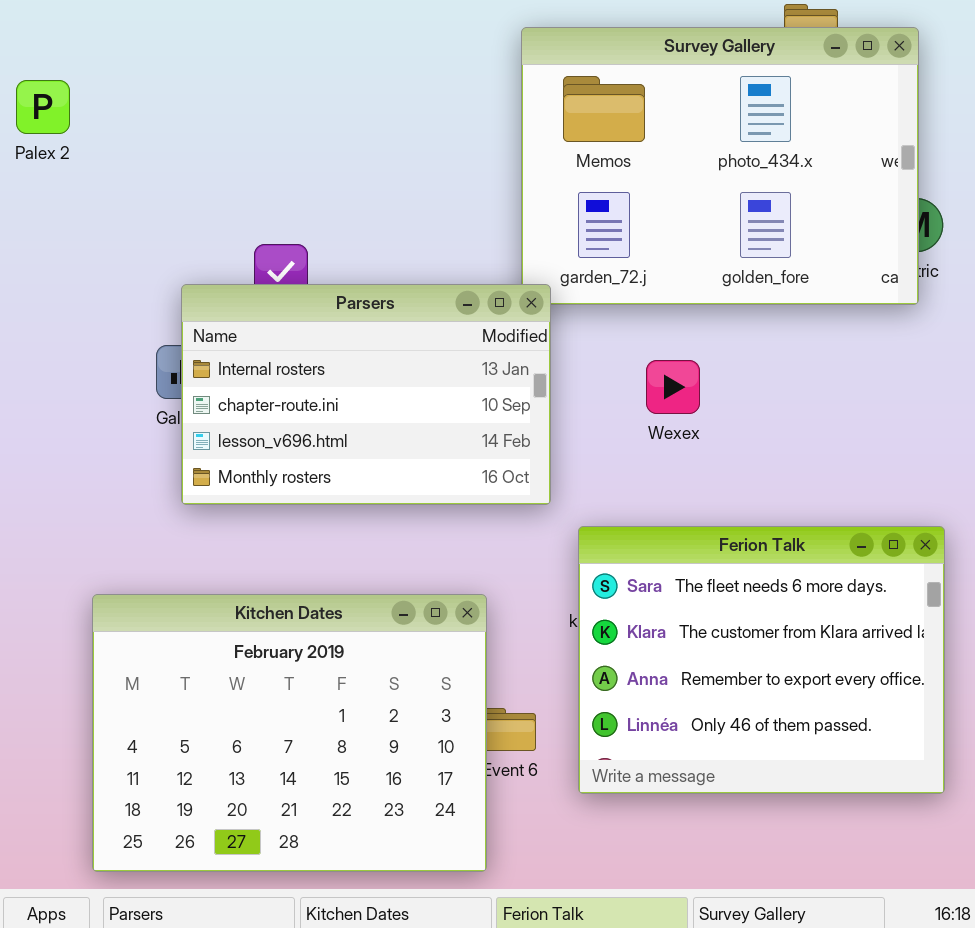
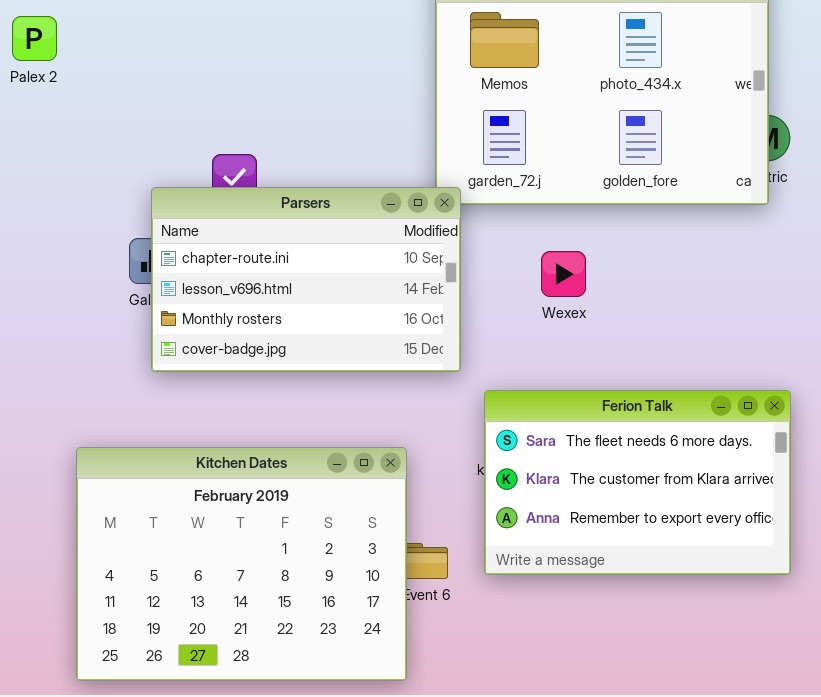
Parsers: [181,284,551,505] -> [151,187,461,372], scrolled down 1 row
Ferion Talk: [578,526,945,794] -> [484,390,791,575], resized

